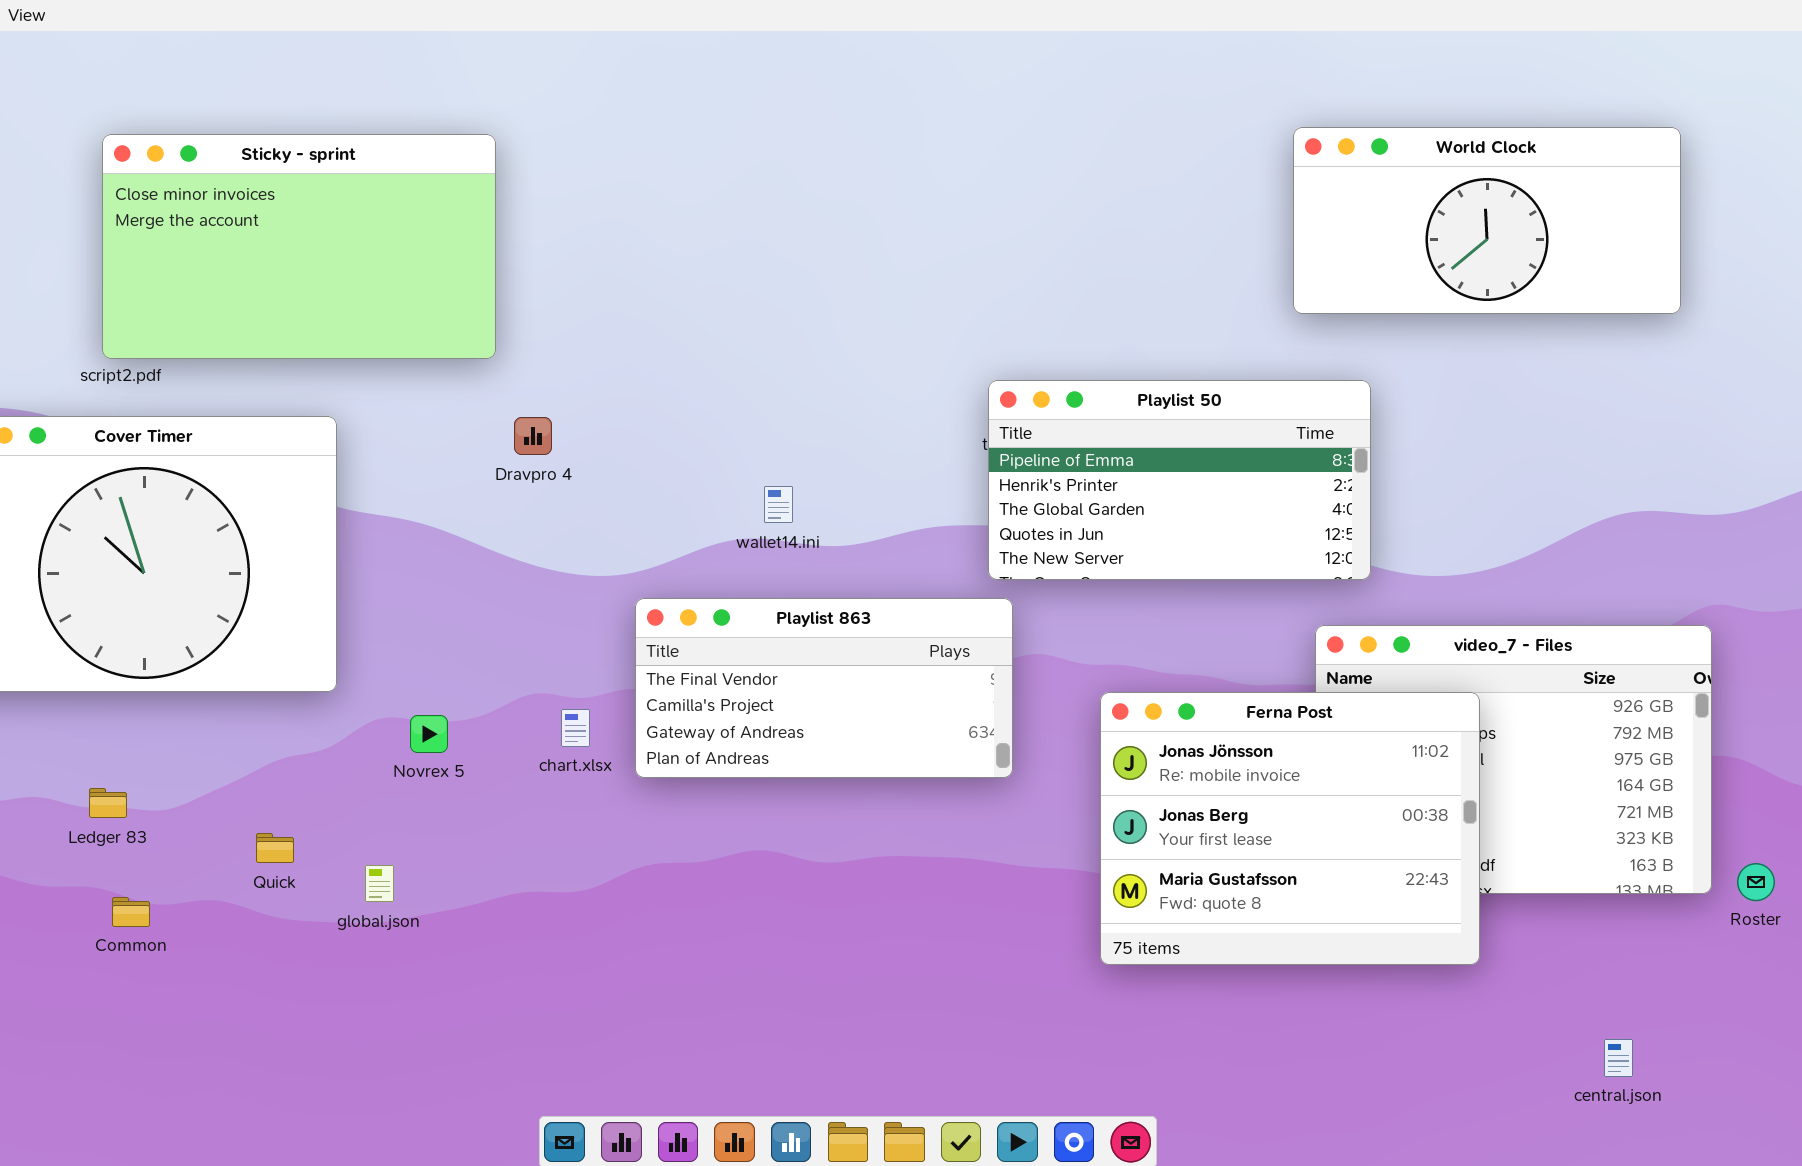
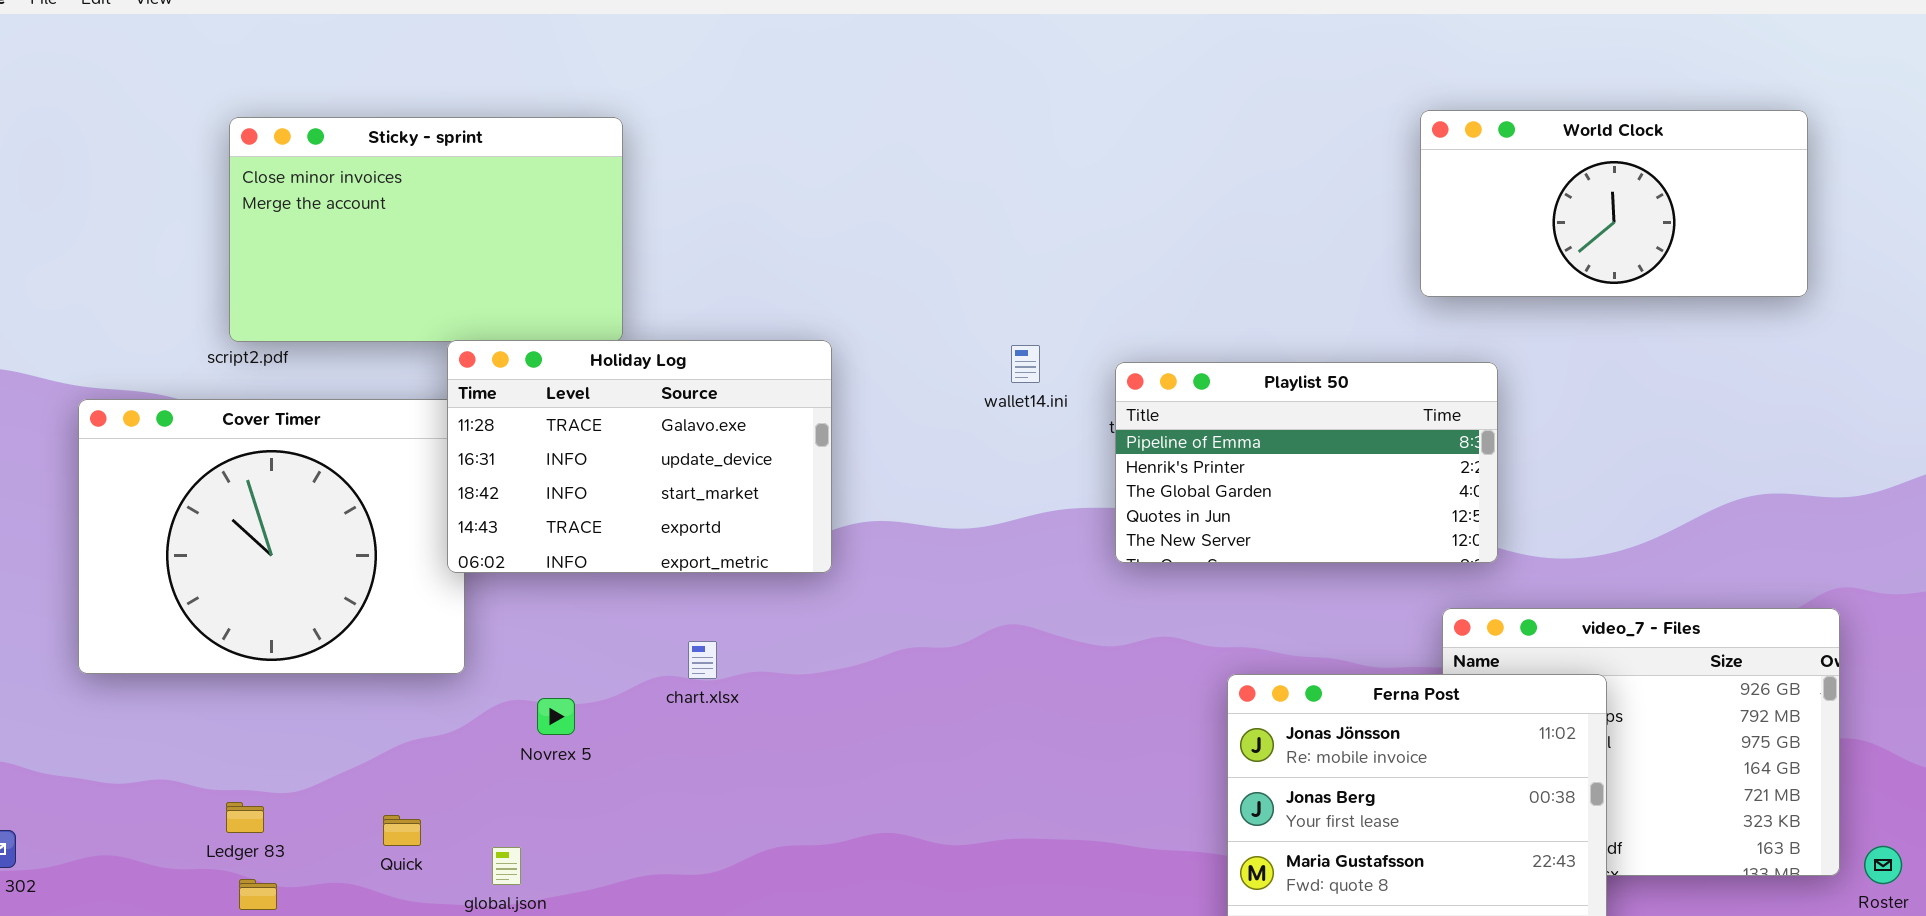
Holiday Log: none -> [447,340,832,573], opened
wallet14.ini: [764,486,793,523] -> [1011,345,1040,383], moved
Playlist 863: [635,598,1013,778] -> none, closed
chart.xlsx: [561,709,590,747] -> [688,641,717,679], moved
Ledger 83: [89,788,127,818] -> [226,802,264,833], moved

